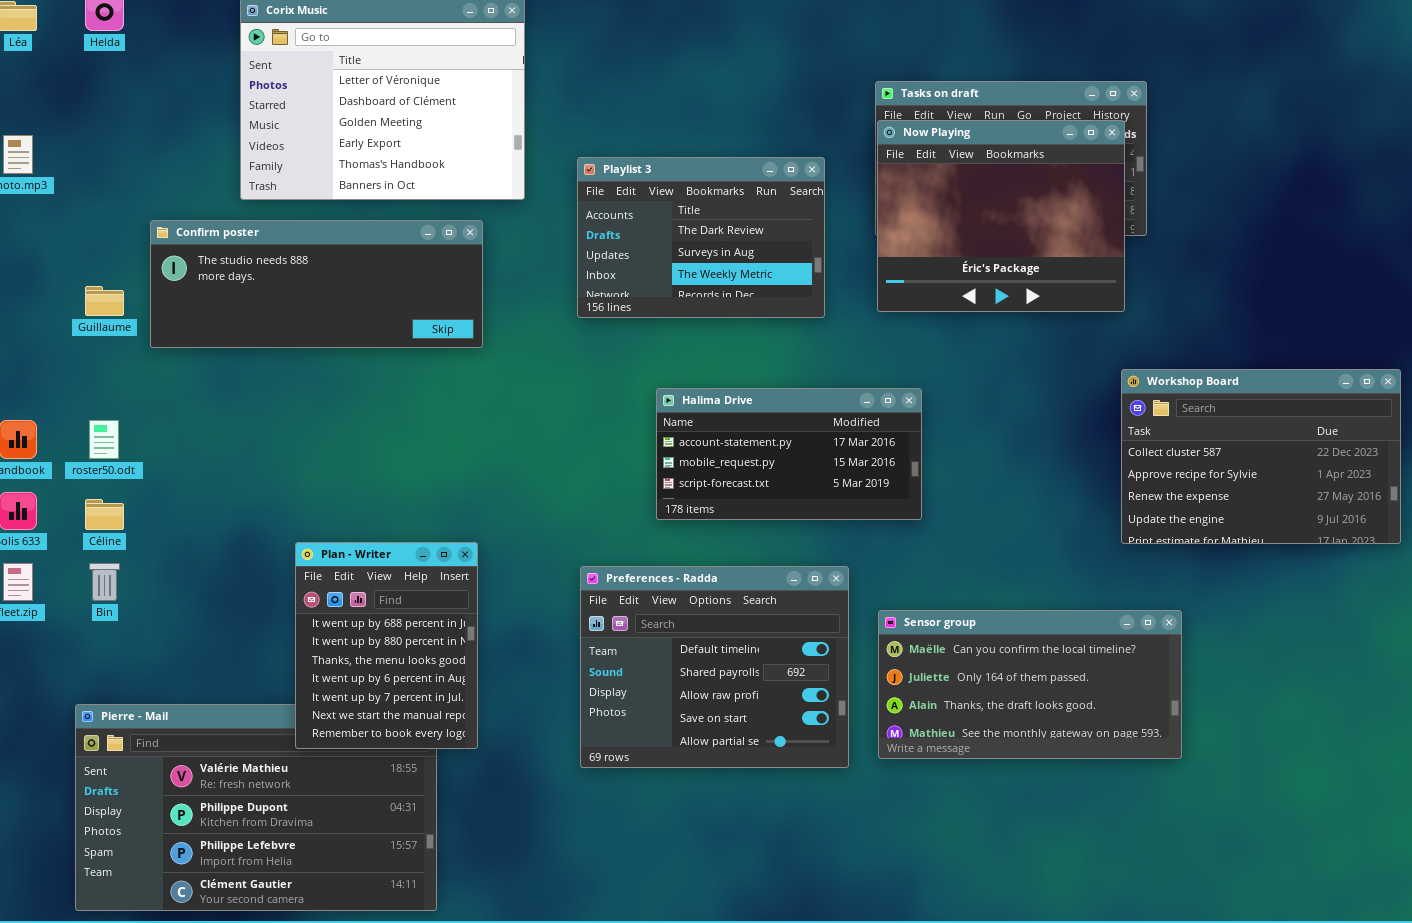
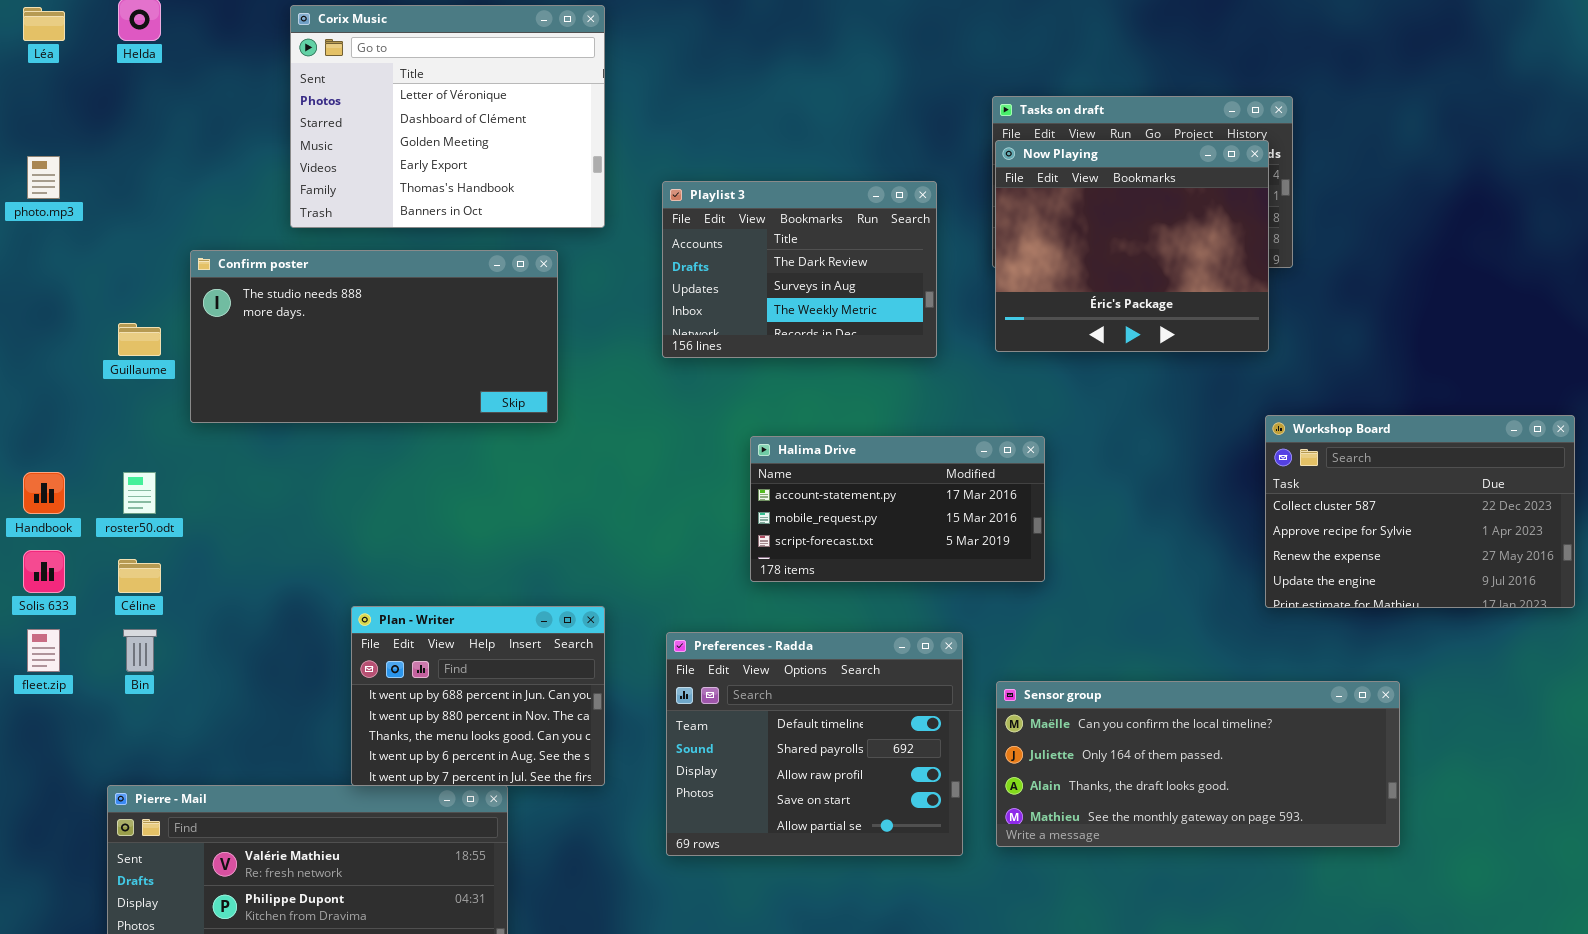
Confirm poster: [150,220,483,348] -> [190,250,558,423], resized
Plan - Writer: [295,542,478,749] -> [351,606,605,786], resized
Sensor group: [878,610,1182,759] -> [996,681,1400,847], resized

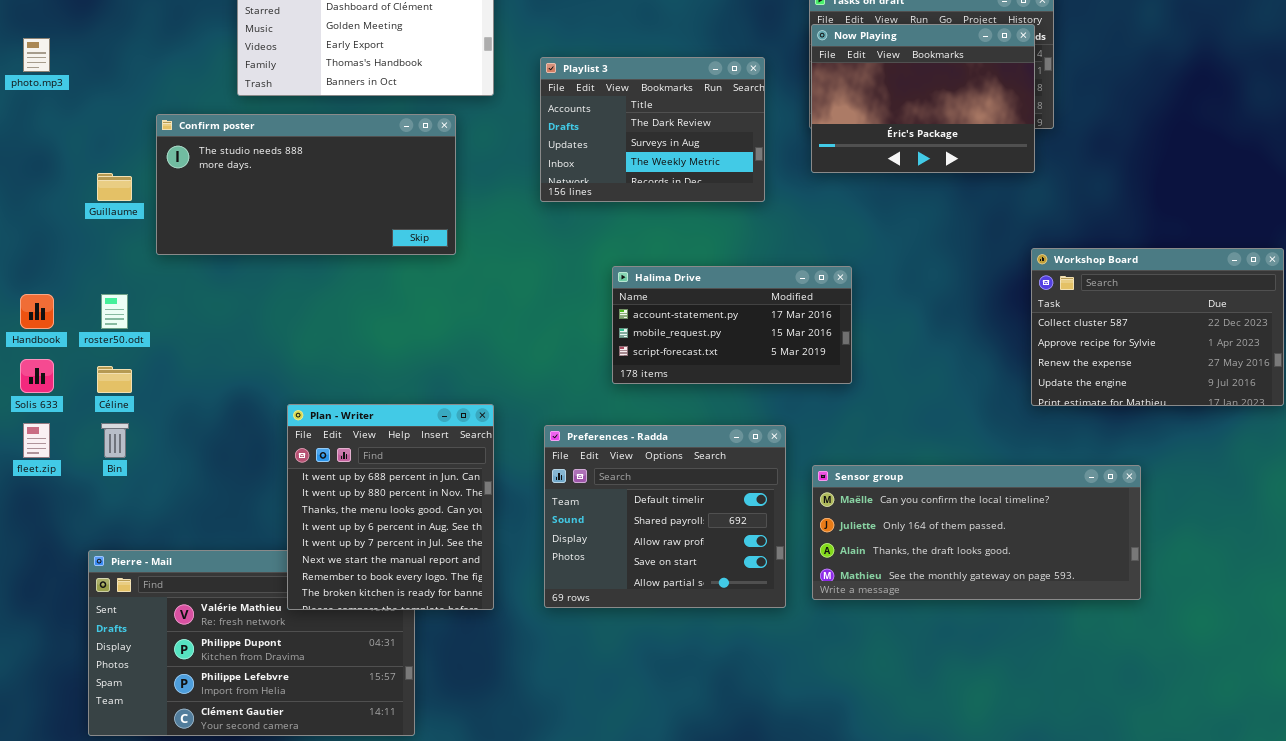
Now Playing: [995,140,1269,352] -> [811,24,1035,173], resized
Plan - Writer: [351,606,605,786] -> [287,404,494,610], resized

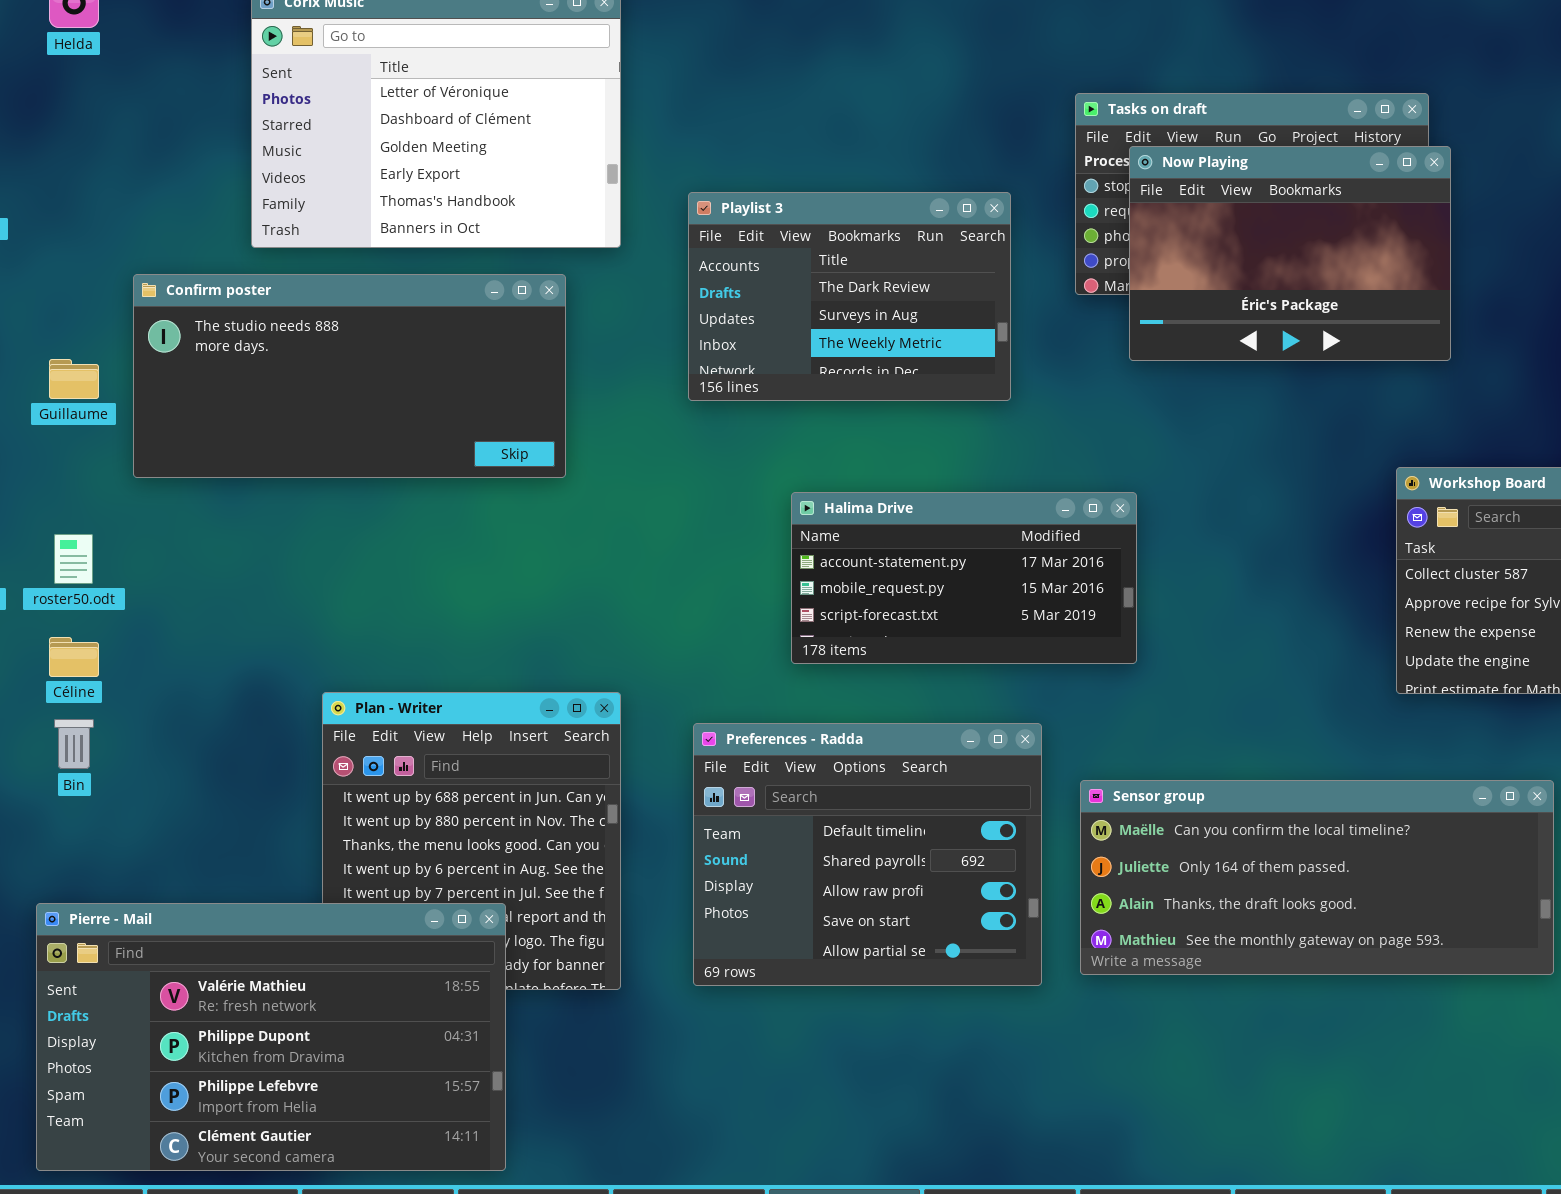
Now Playing: [811,24,1035,173] -> [1129,146,1451,361], moved
Pierre - Mail: [88,550,415,736] -> [36,903,506,1171], raised

